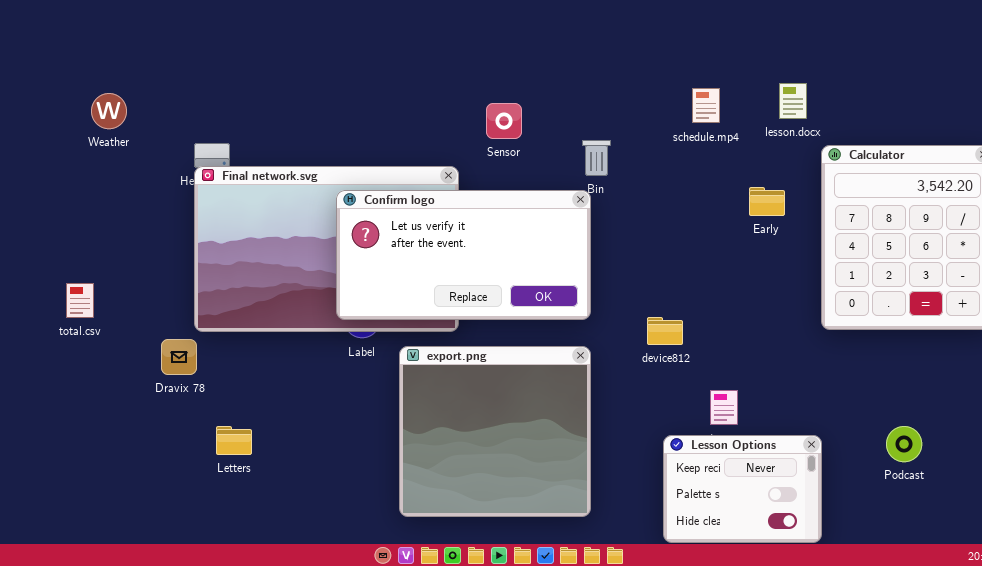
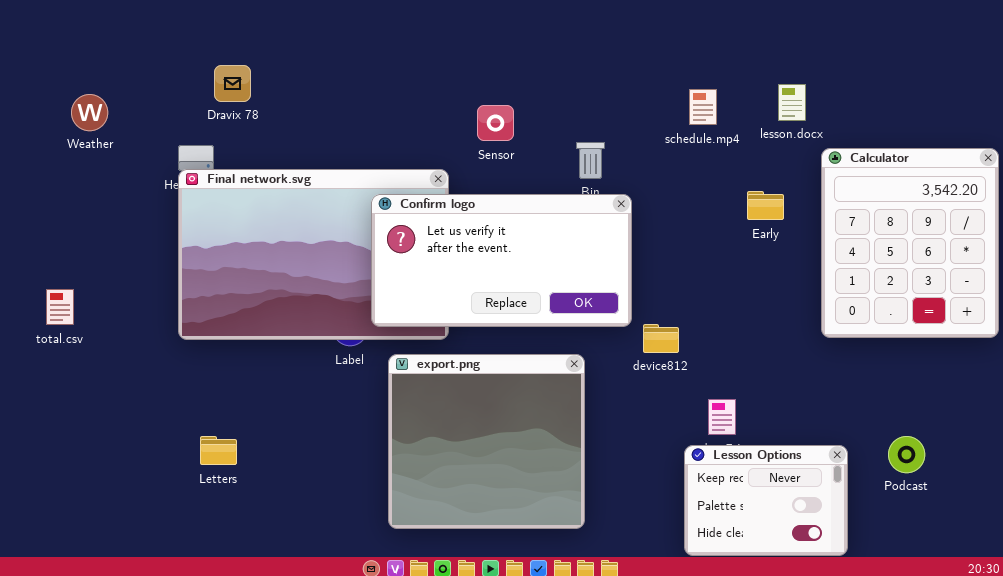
Confirm logo: [336,190,591,320] -> [371,194,632,327], moved
Dravix 78: [161,339,197,375] -> [214,65,251,102], moved
Lesson Options: [663,435,822,543] -> [684,445,848,556], moved

